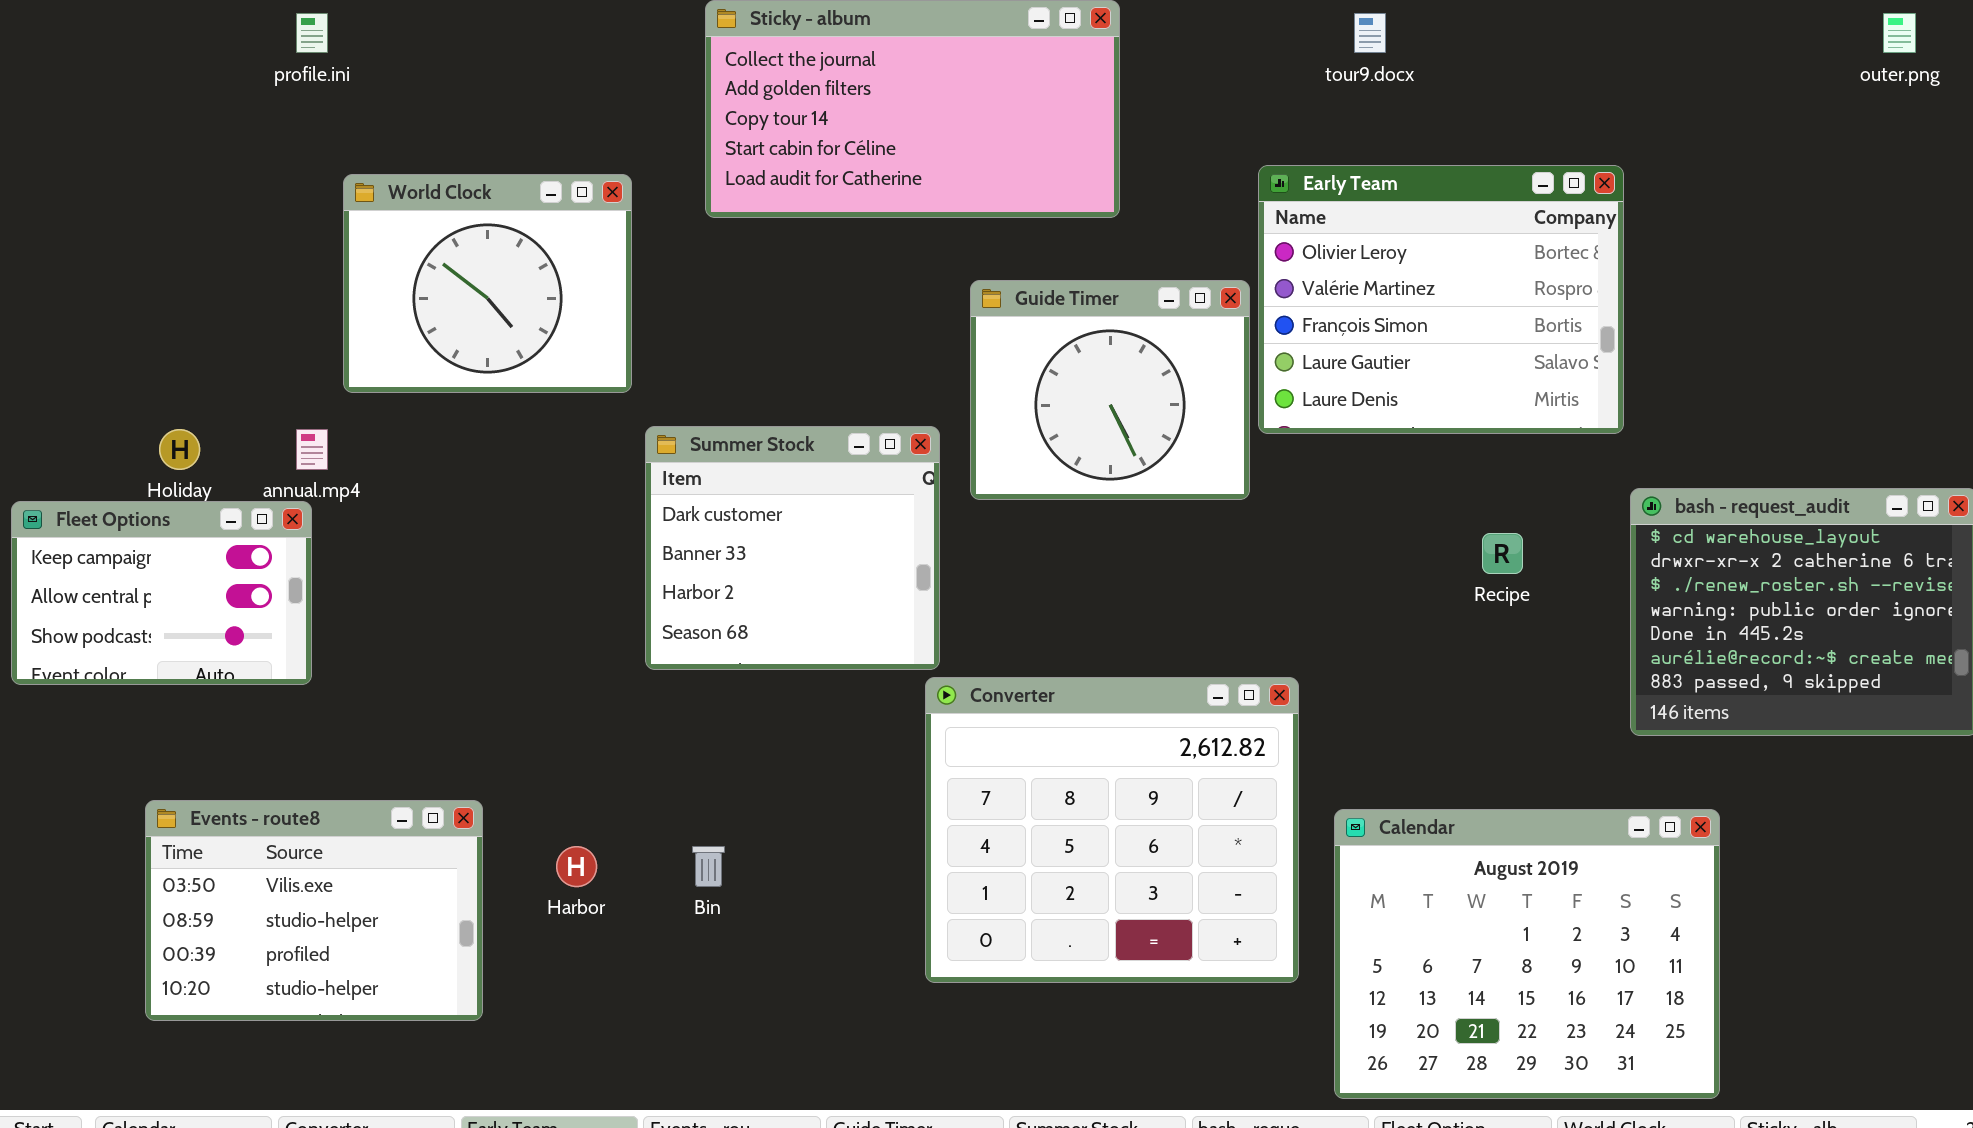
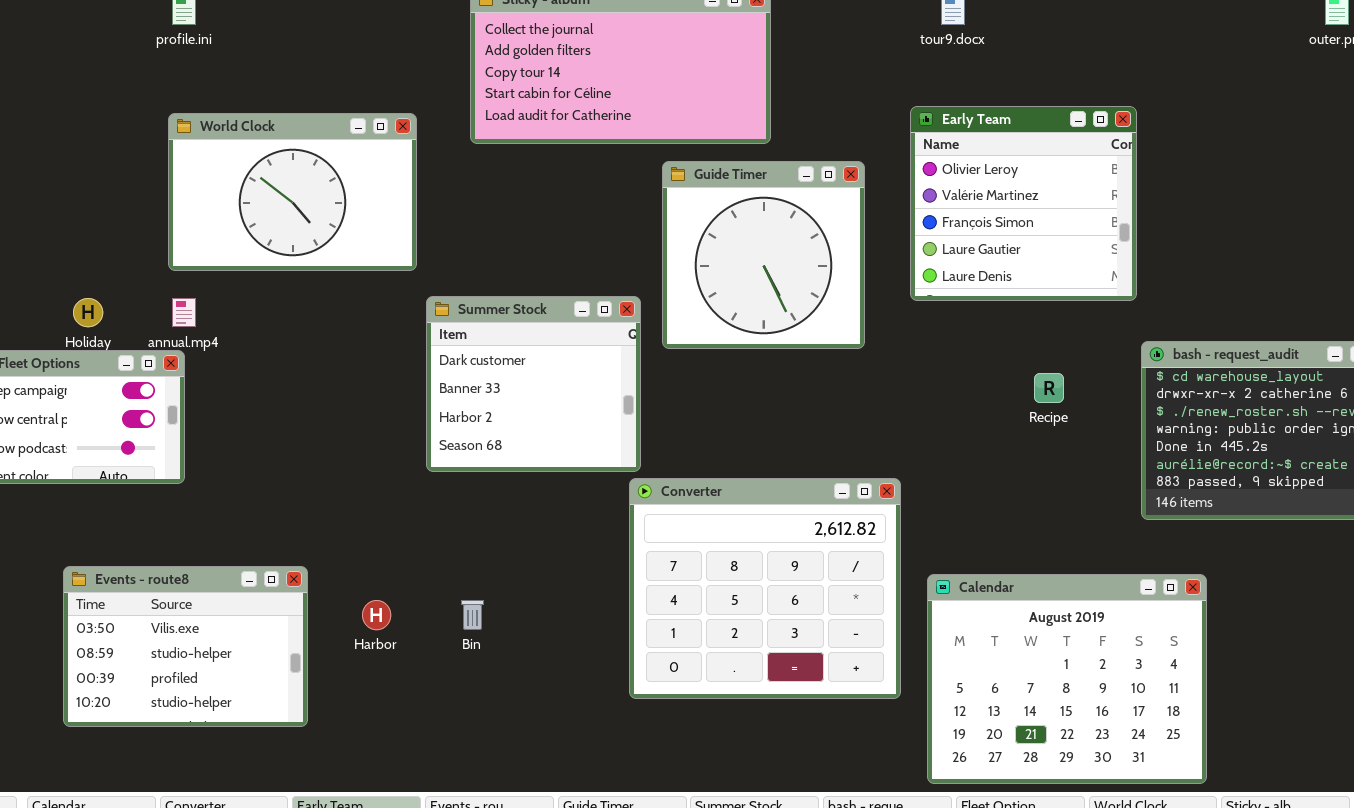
Early Team: [1258,165,1624,434] -> [910,106,1137,301], resized
World Clock: [343,174,632,393] -> [168,113,417,271], resized
Guide Timer: [970,280,1250,500] -> [662,161,865,349], resized

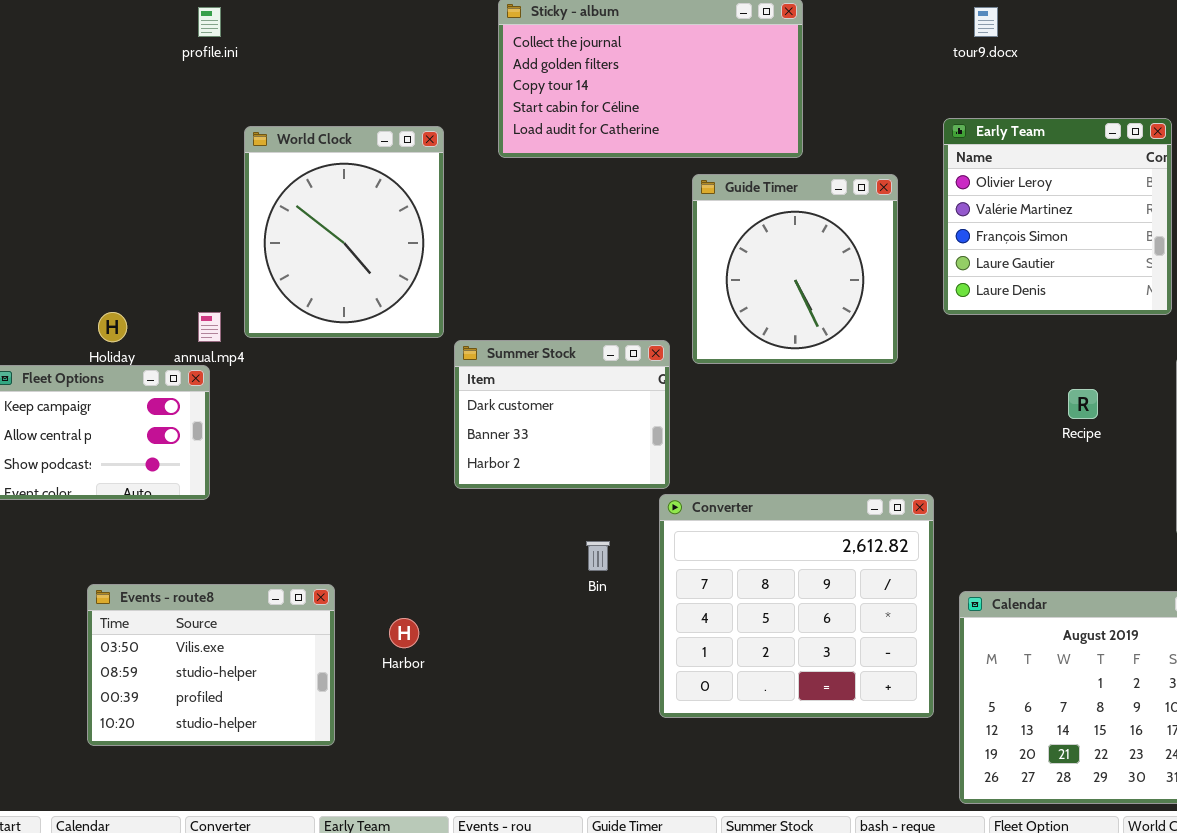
World Clock: [168,113,417,271] -> [244,126,444,338], resized
Summer Stock: [426,296,641,472] -> [454,340,670,489], resized
Bin: [461,600,484,630] -> [586,541,610,571], moved

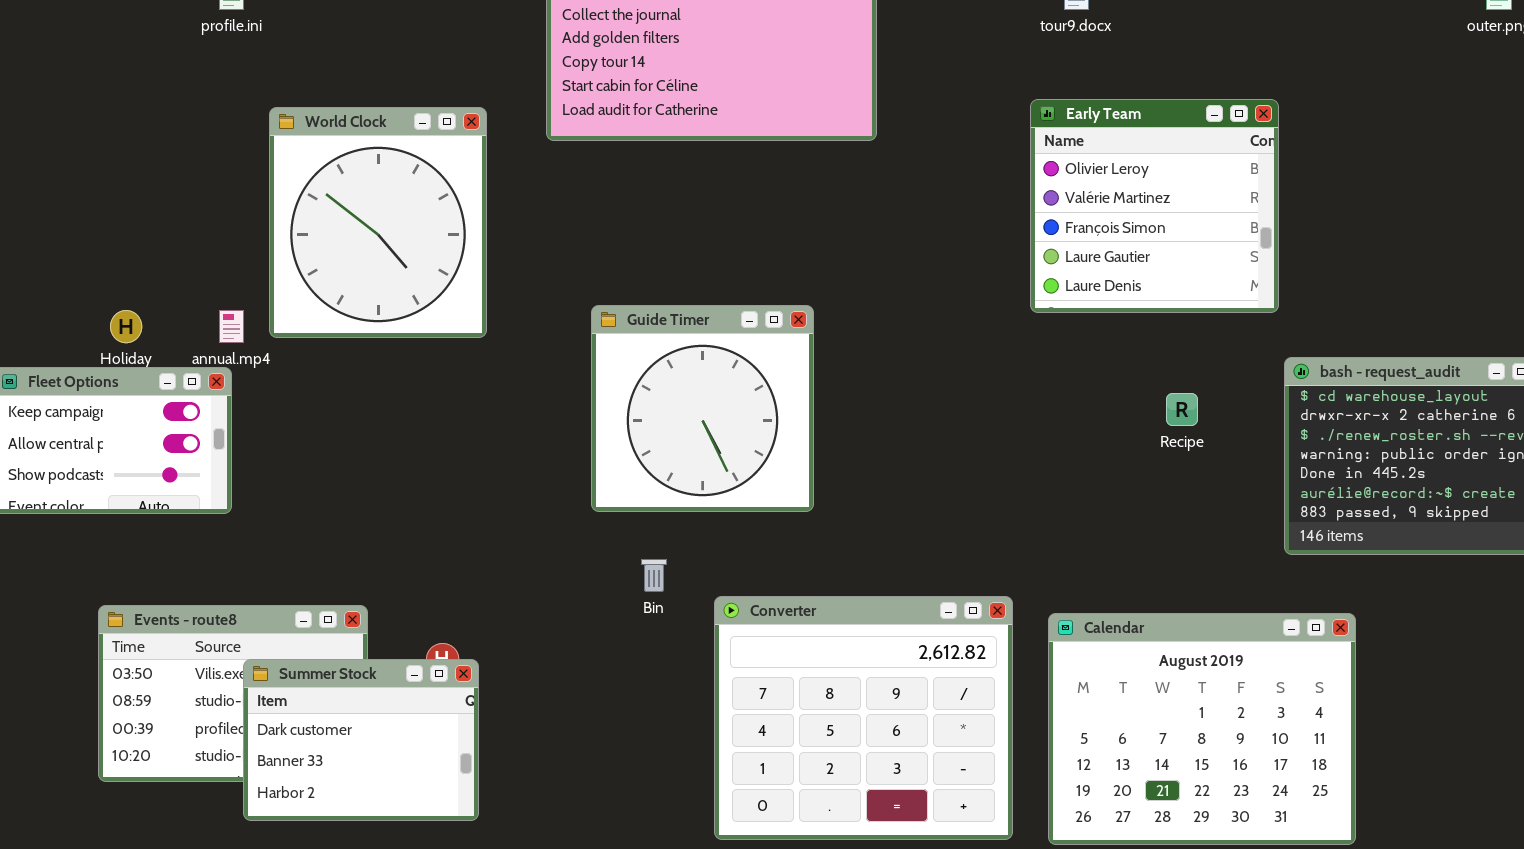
Guide Timer: [692,174,898,364] -> [591,305,814,512], moved
Summer Stock: [454,340,670,489] -> [243,659,479,821], moved
Converter: [659,494,934,718] -> [714,596,1013,840], moved

